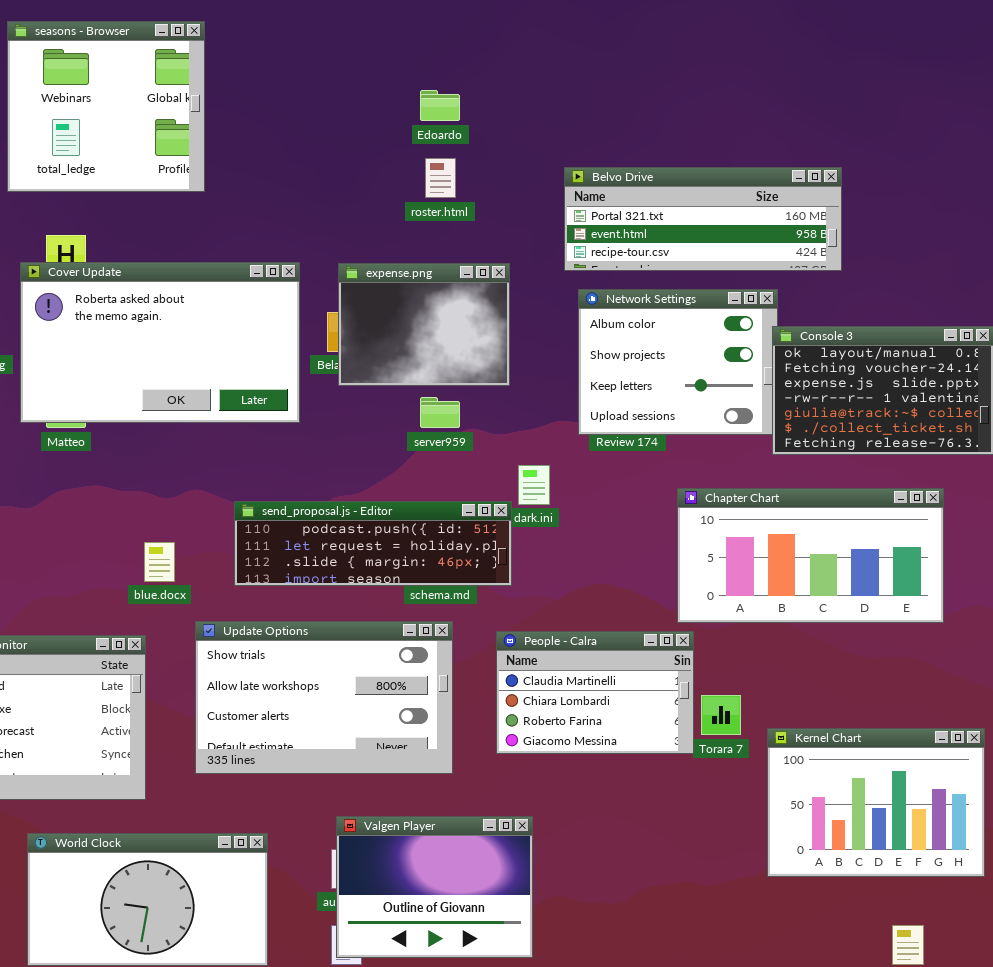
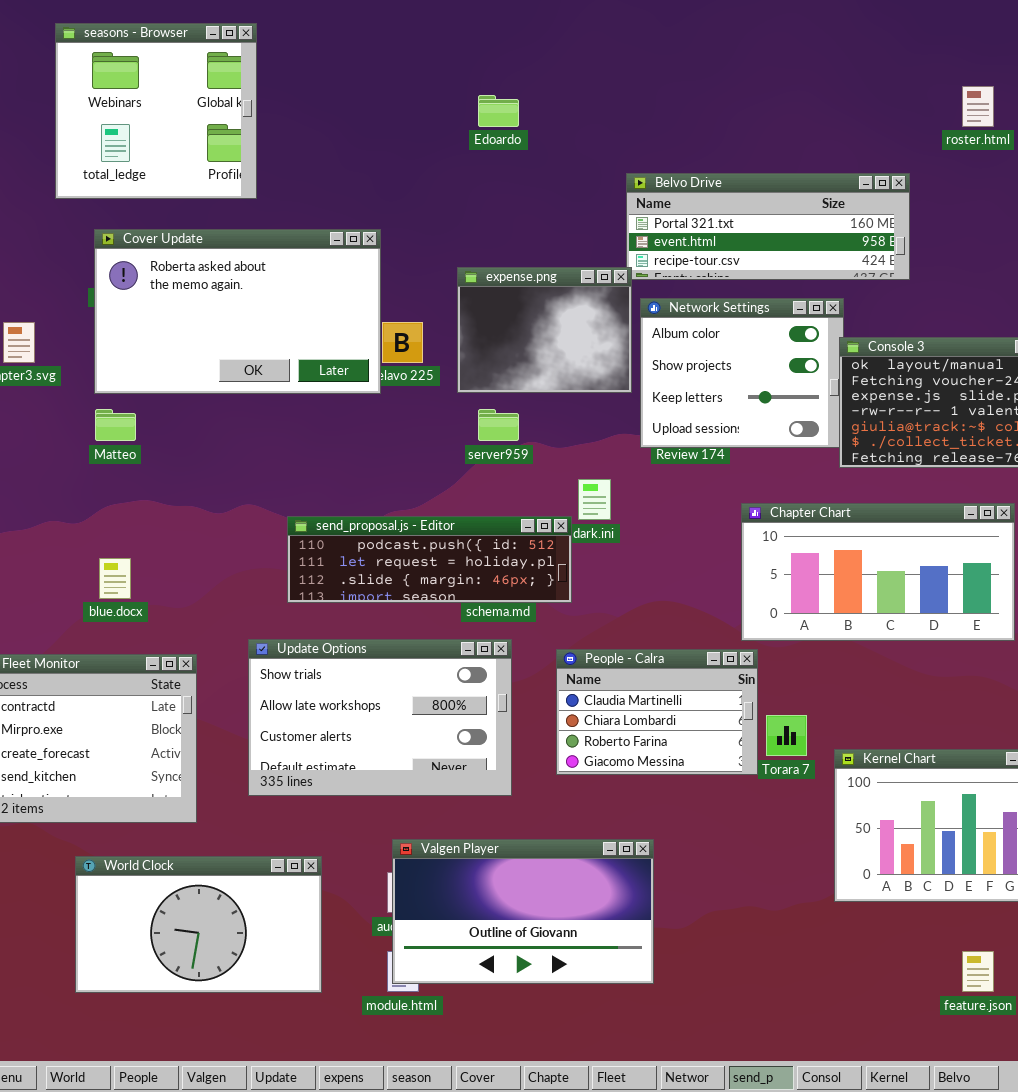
roster.html: [425,158,456,198] -> [962,86,994,127], moved
Cover Update: [20,262,300,423] -> [94,229,381,394], moved
expense.png: [338,263,510,386] -> [457,267,632,393], moved
blue.docx: [144,542,175,582] -> [99,558,131,599], moved
Valgen Player: [336,816,533,958] -> [392,839,654,984], resized

